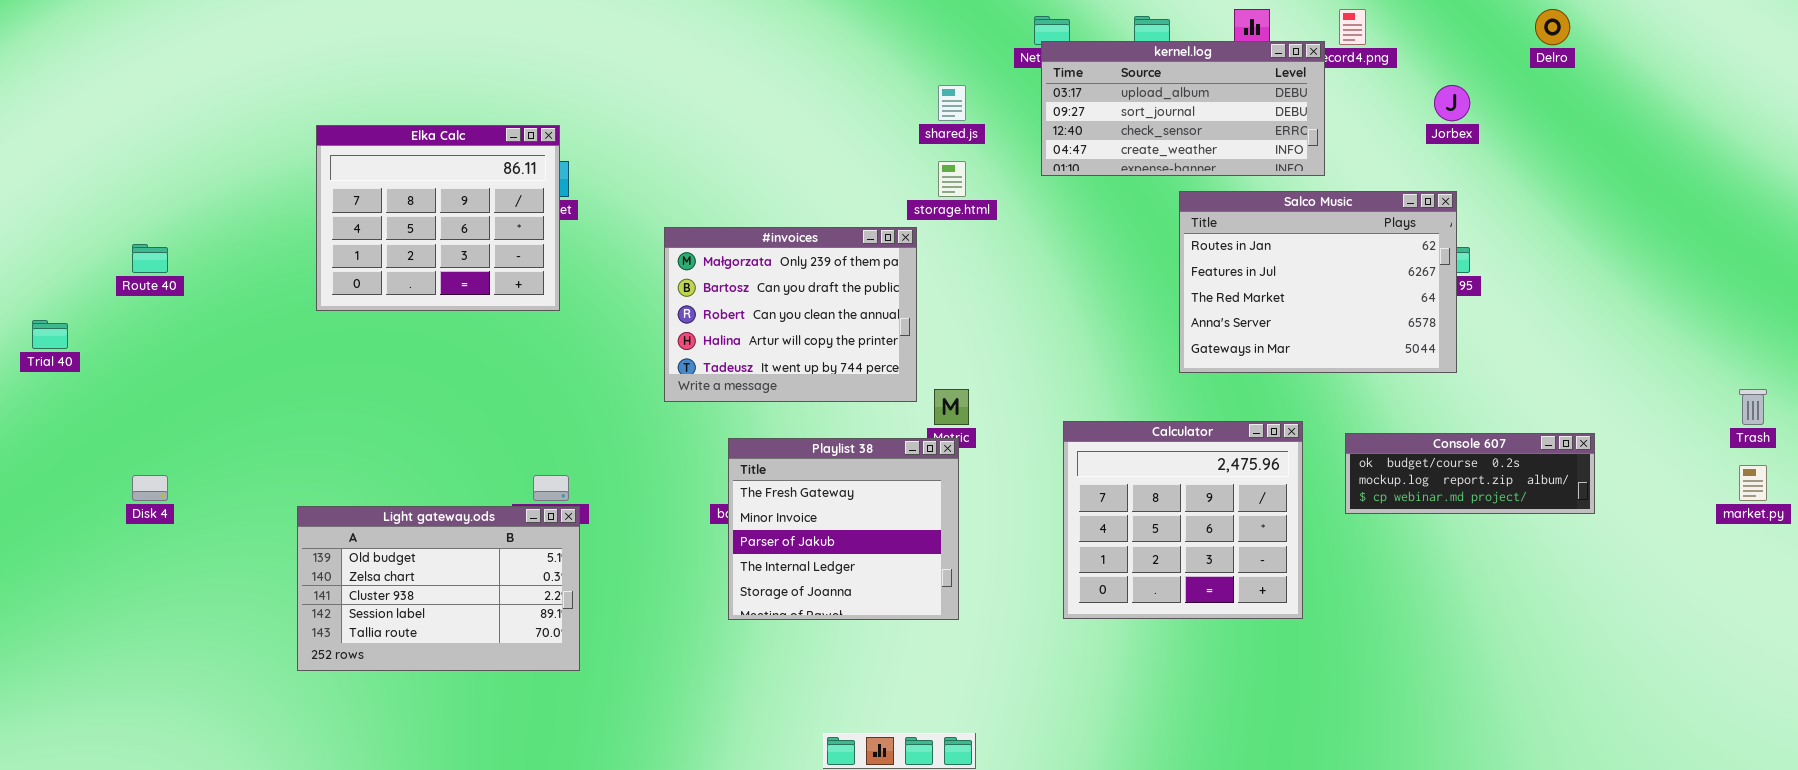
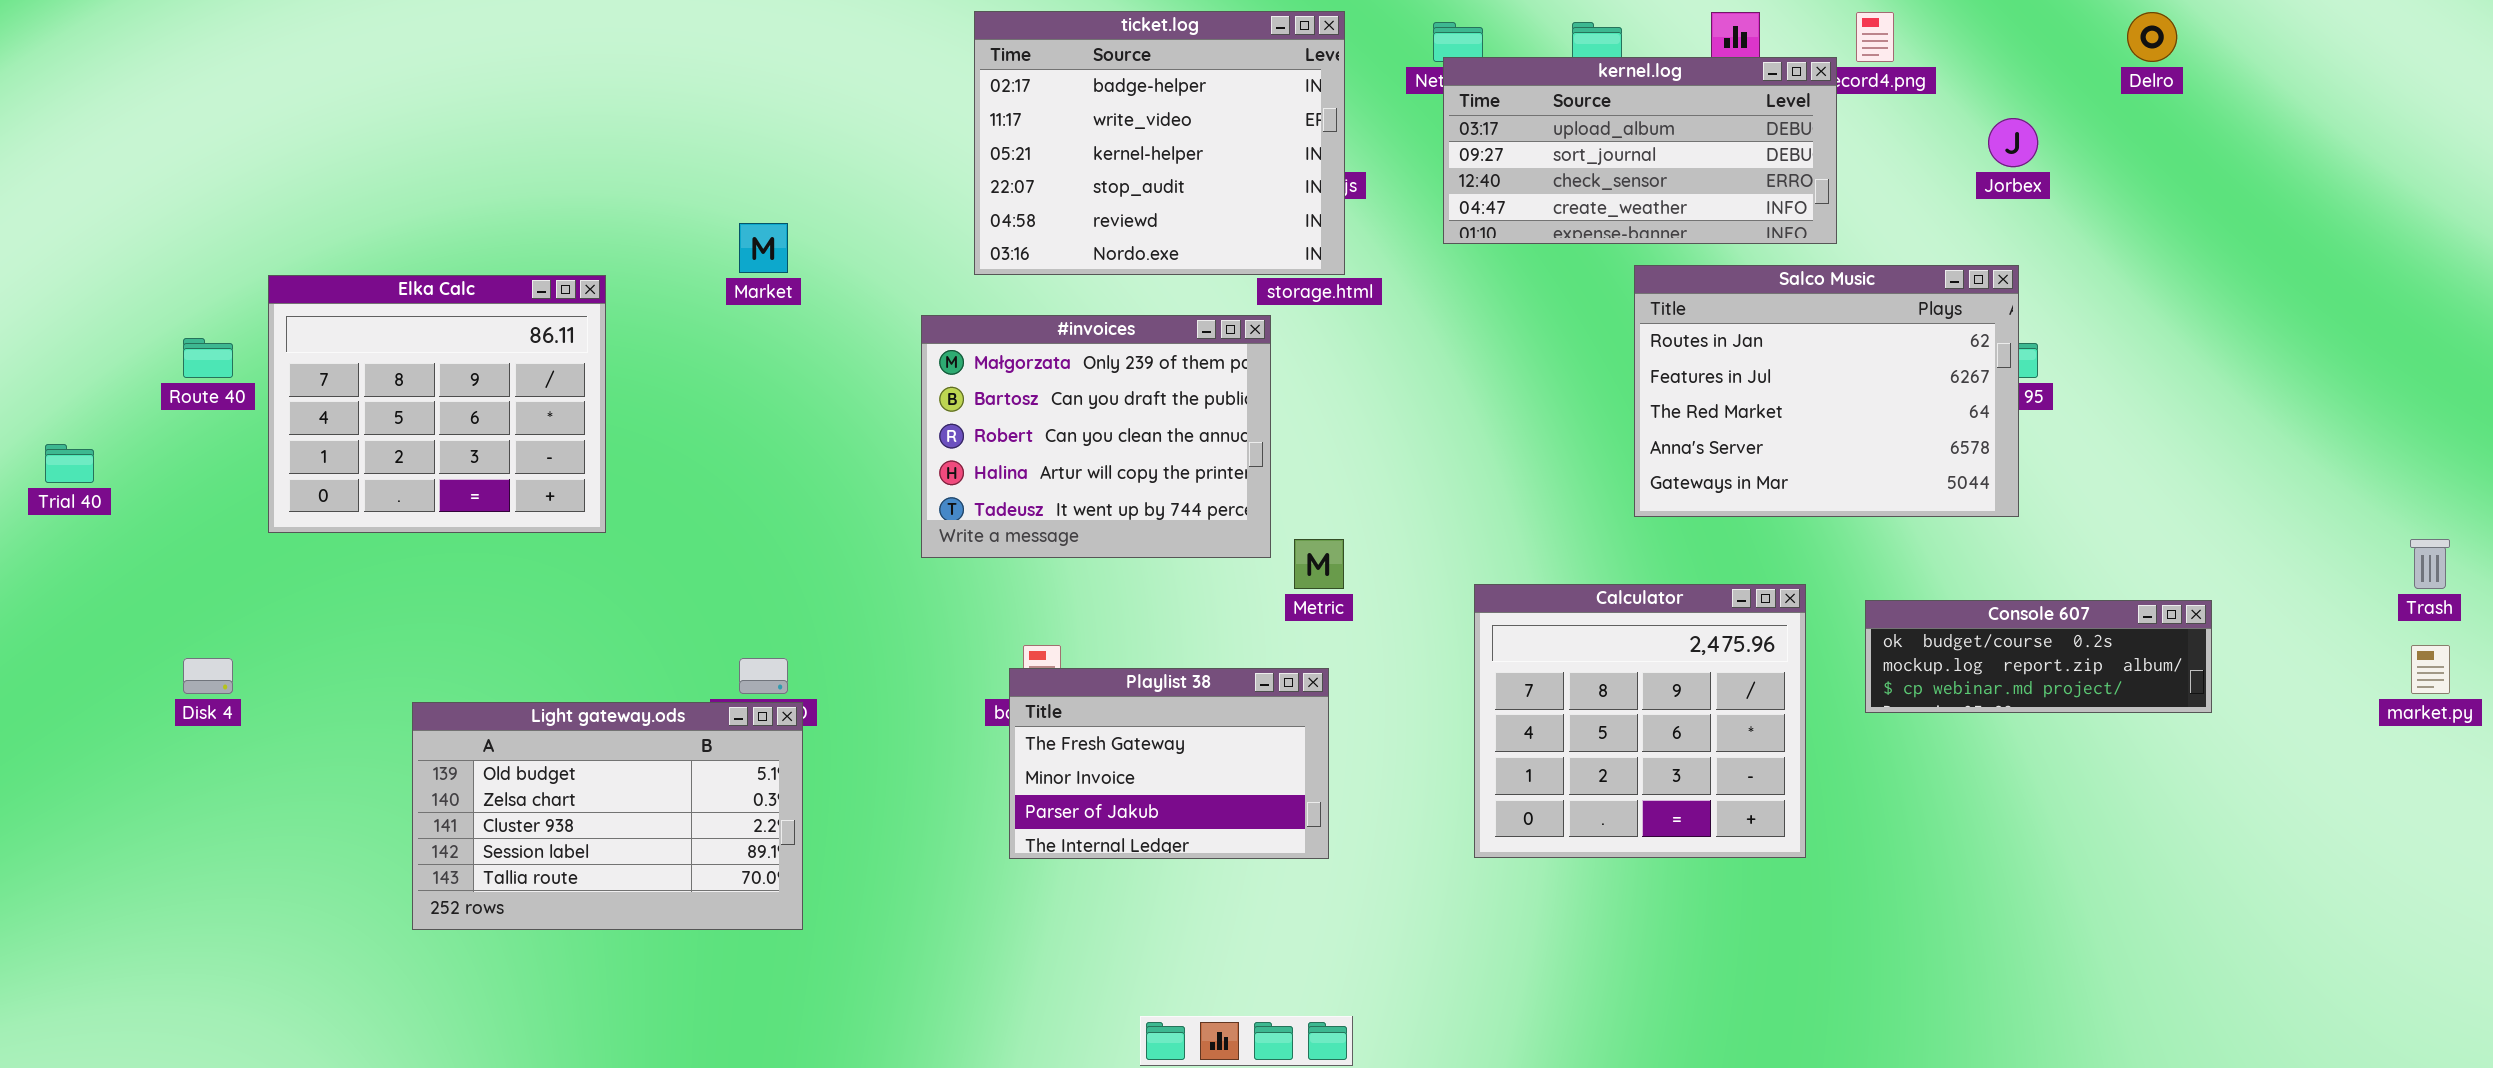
ticket.log: none -> [974,11,1345,275], opened
Elka Calc: [316,125,560,311] -> [268,275,606,533], moved
Playlist 38: [728,438,959,620] -> [1009,668,1329,859], resized

